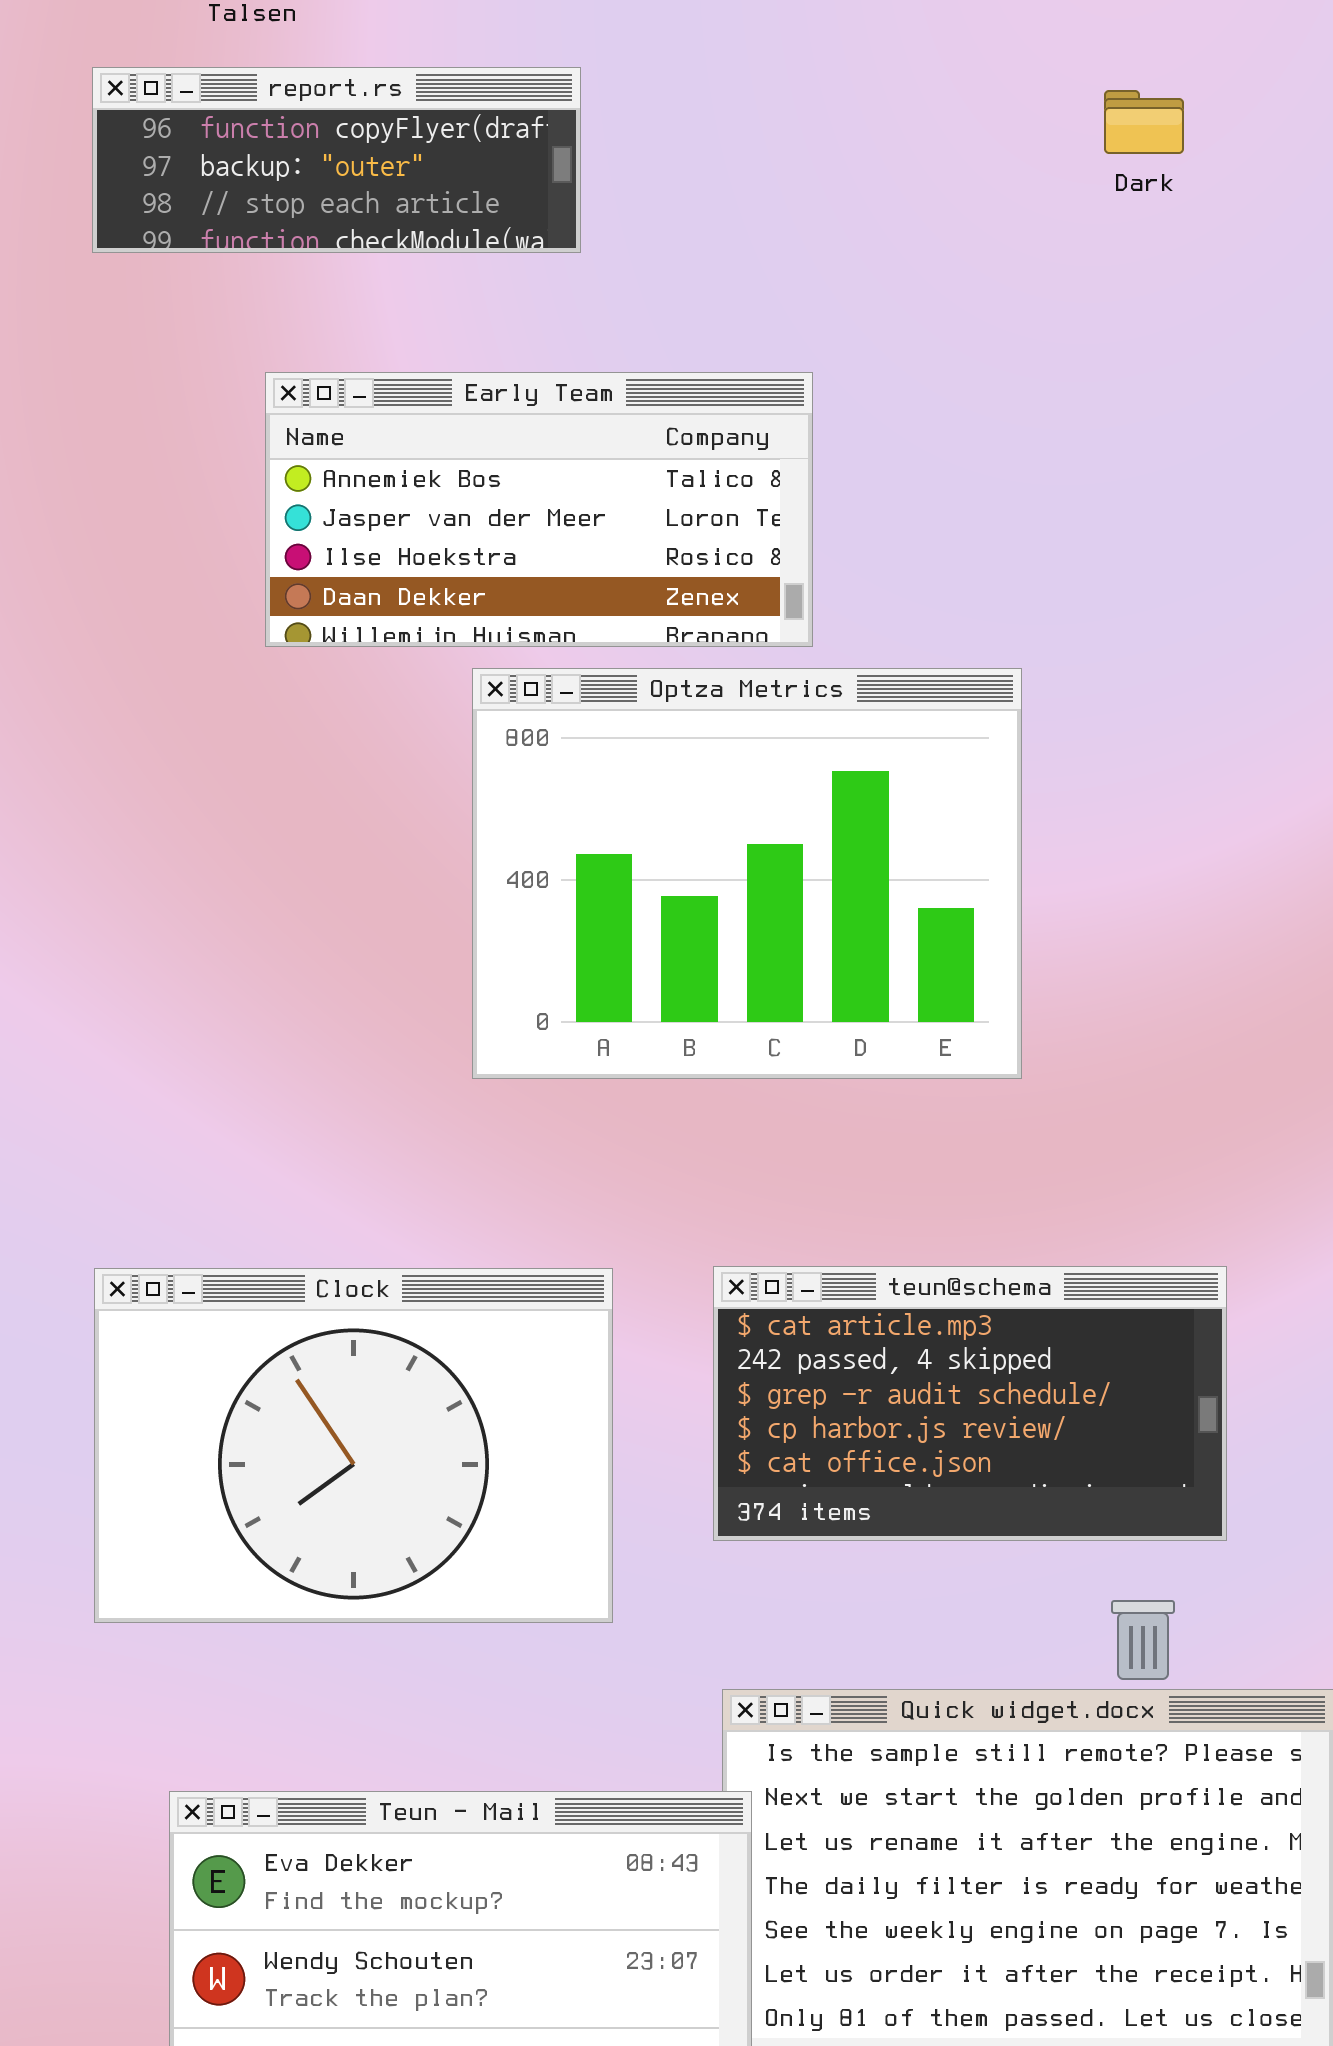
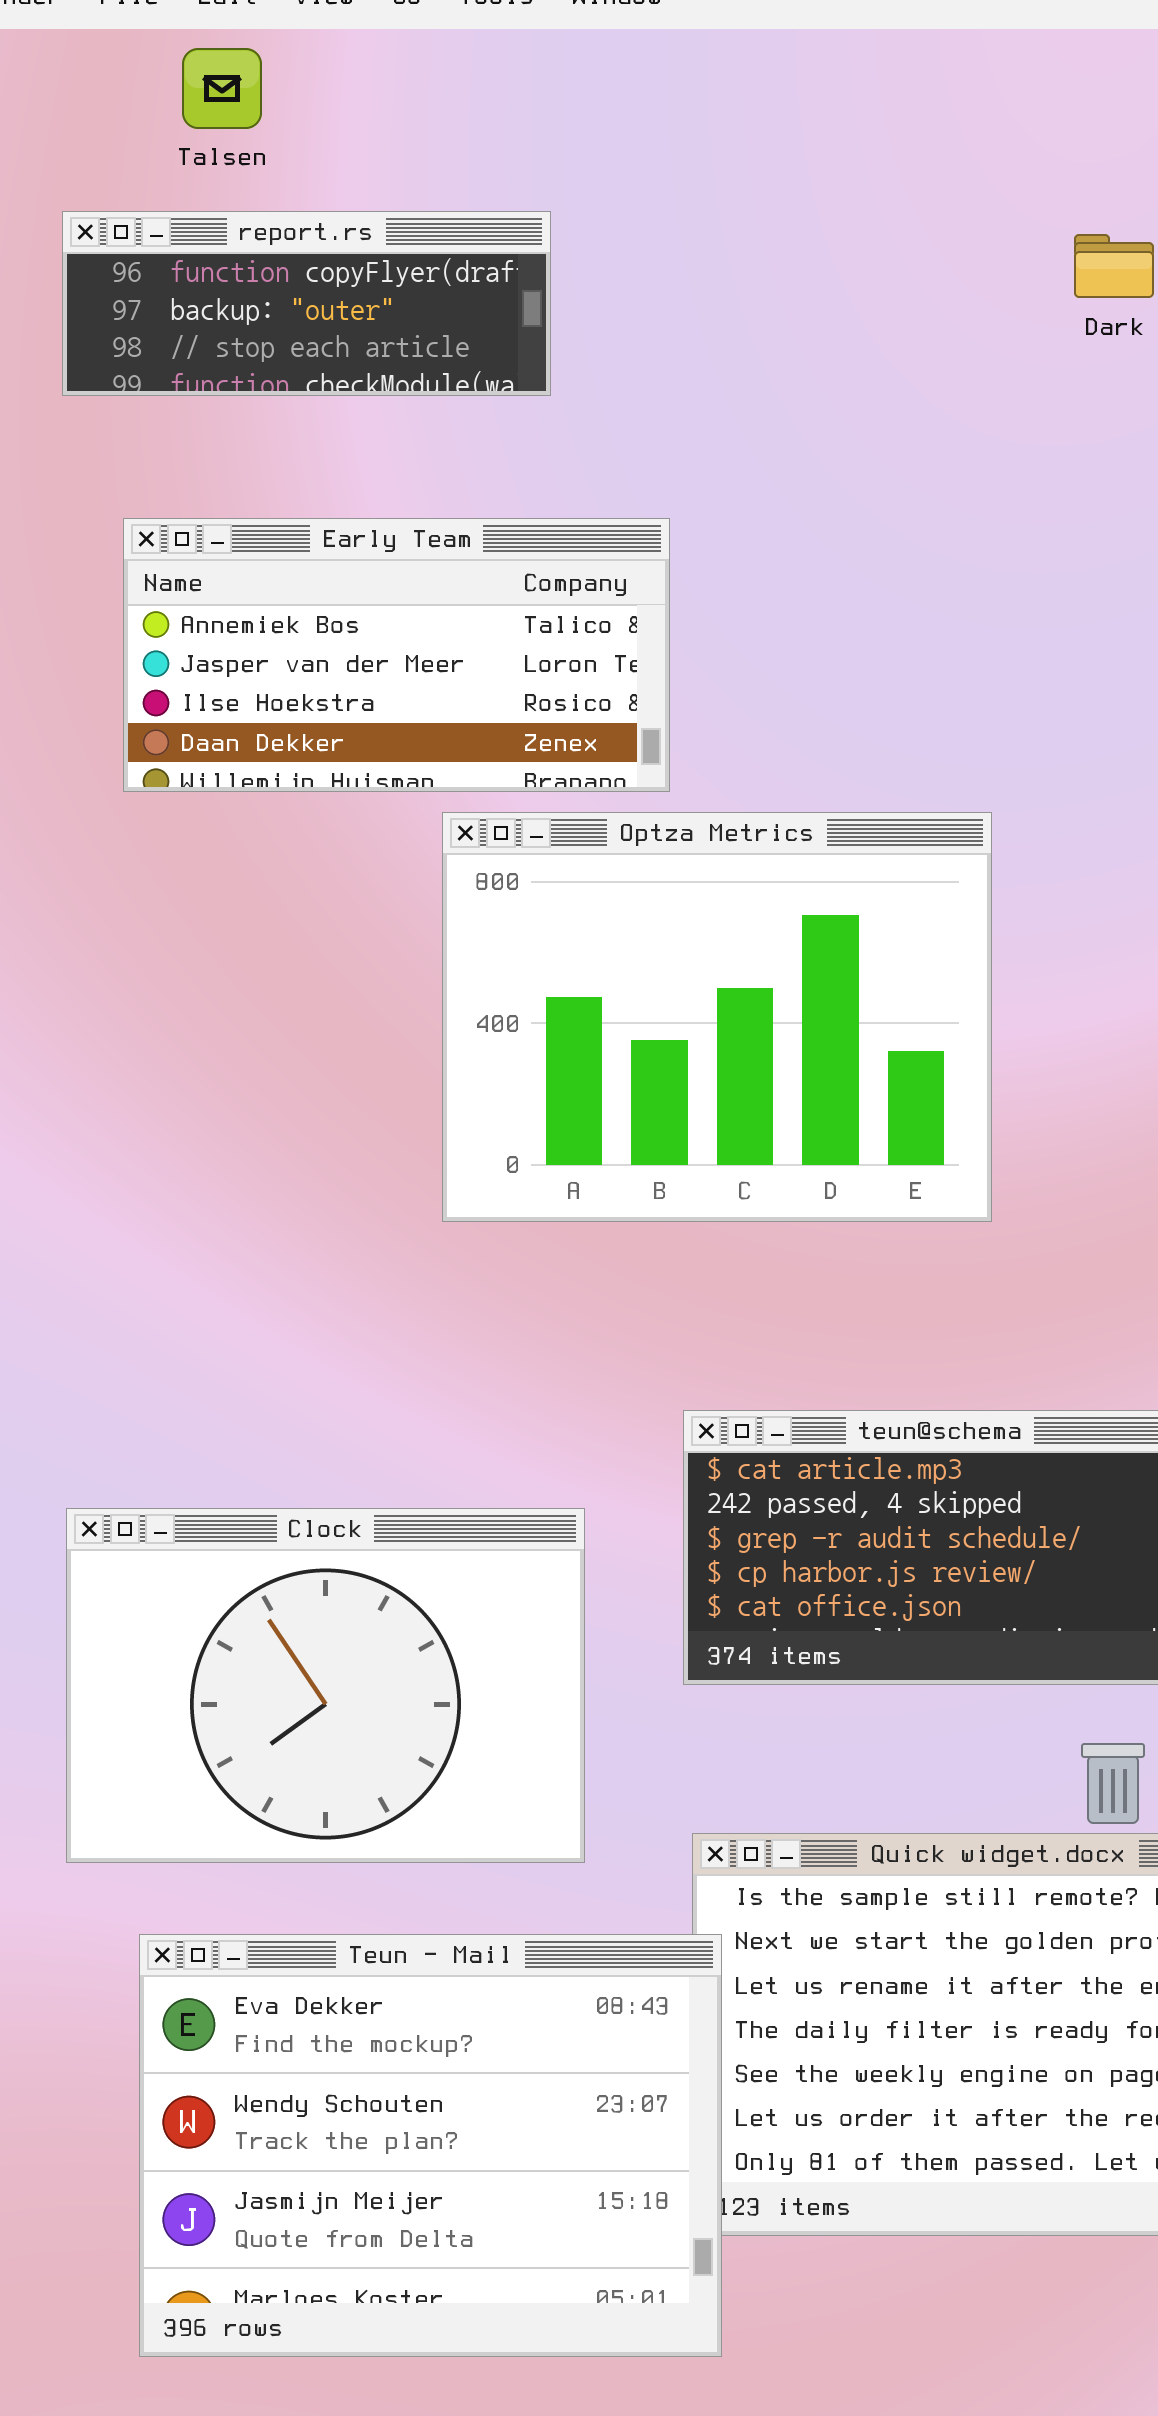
Early Team: [265,372,813,647] -> [123,518,670,792], moved
Clock: [94,1268,613,1623] -> [66,1508,585,1863], moved

